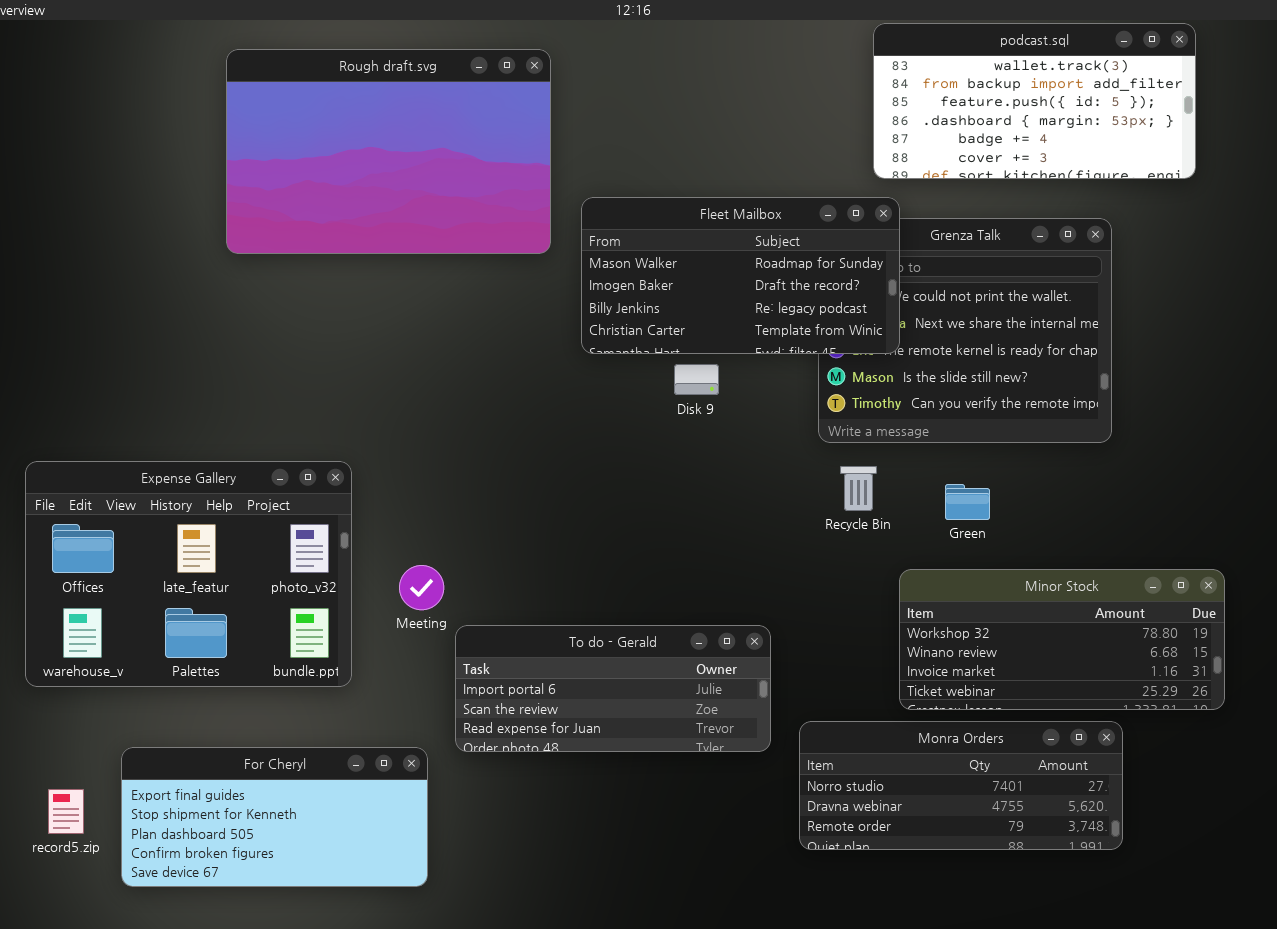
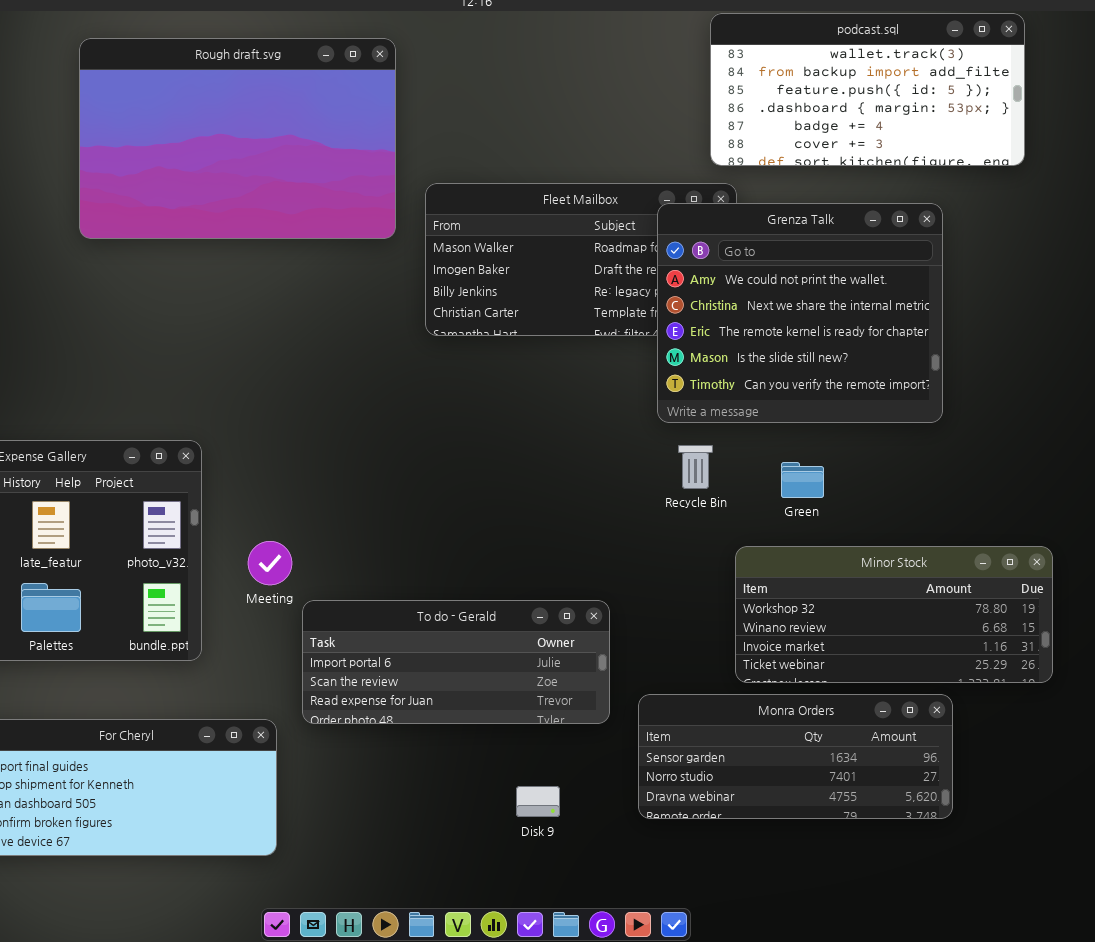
Grenza Talk: [818,218,1112,443] -> [657,203,943,423], raised
Disk 9: [674,364,719,395] -> [516,786,560,817], moved
Monra Orders: [799,721,1123,850] -> [638,694,953,819], scrolled up 1 row

